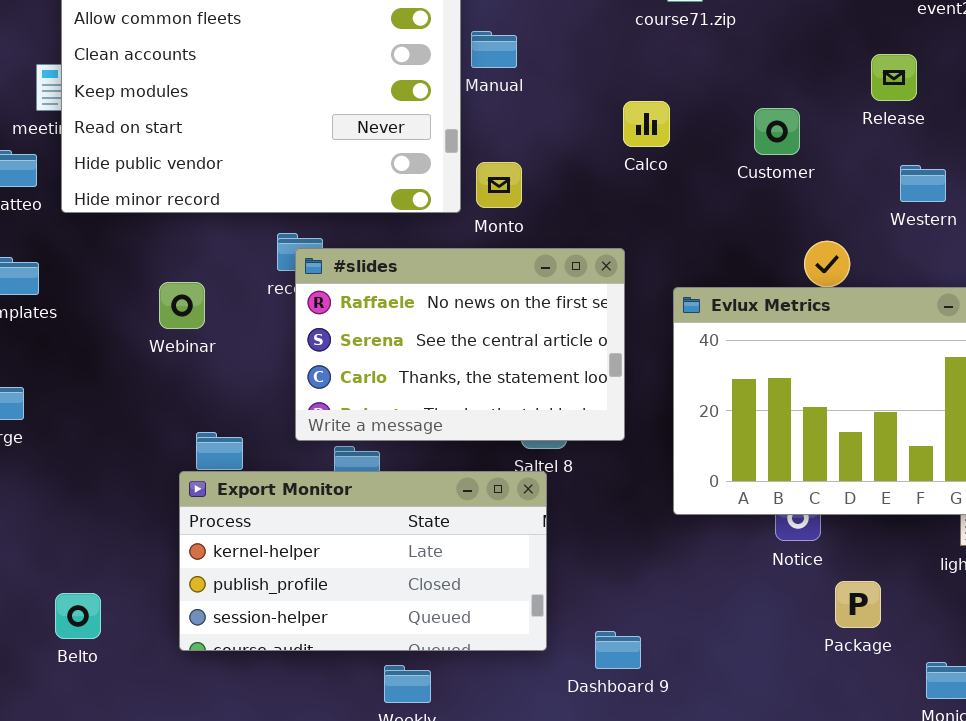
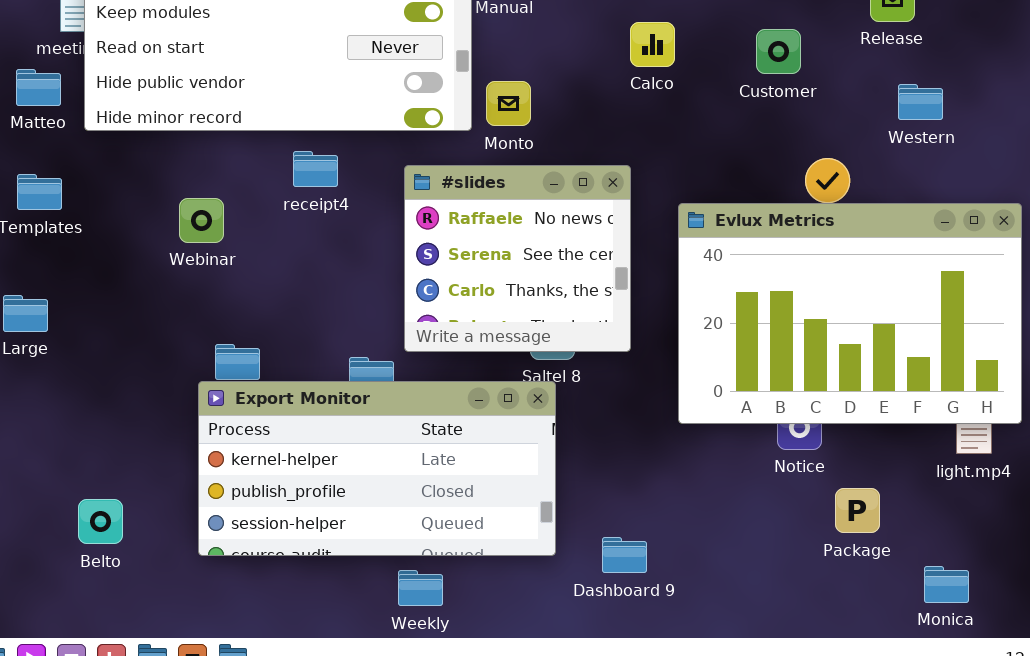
#slides: [295,248,625,441] -> [404,165,631,352], resized

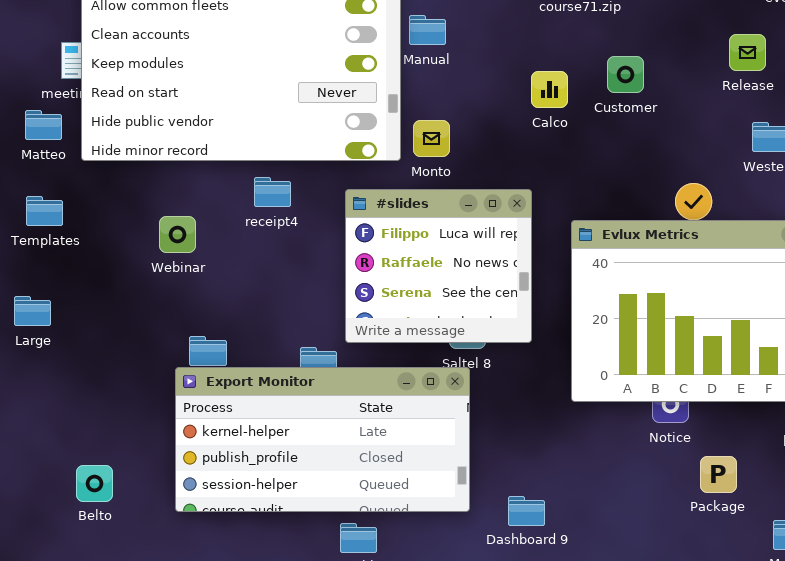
Customer: [756,29,801,74] -> [607,56,644,93], moved
#slides: [404,165,631,352] -> [345,189,532,343], scrolled up 1 row

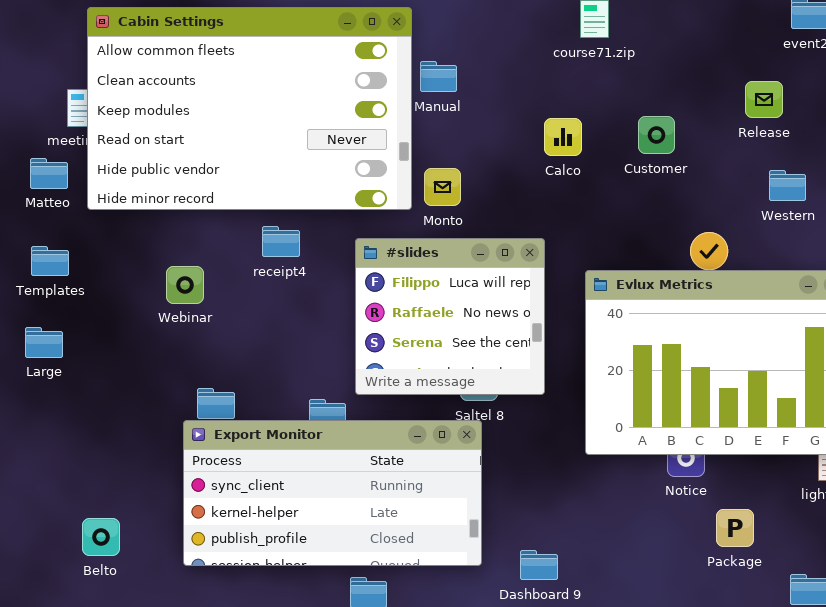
Customer: [607,56,644,93] -> [638,116,675,154], moved
Large: [14,296,51,326] -> [25,327,63,358], moved
Export Monitor: [175,367,470,512] -> [183,420,482,566], scrolled up 1 row

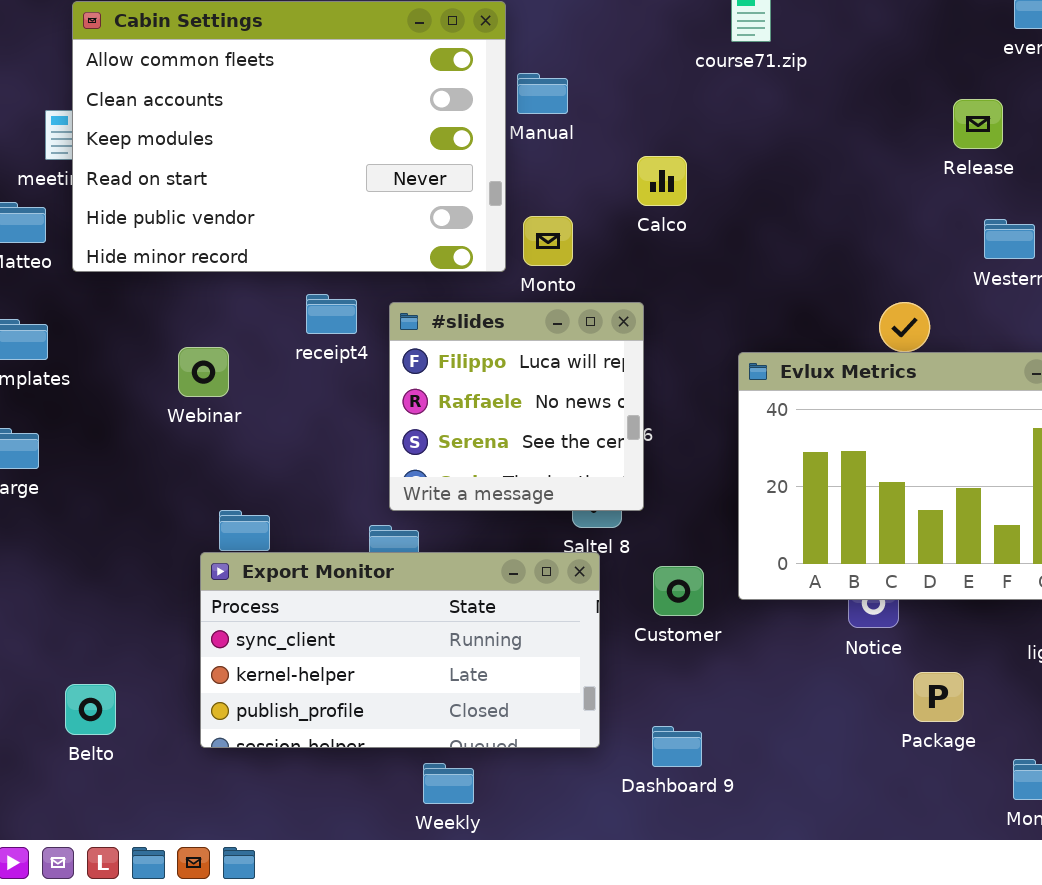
Customer: [638,116,675,154] -> [653,566,704,616], moved
Calco: [544,118,582,156] -> [637,156,687,206], moved
#slides: [355,238,545,395] -> [389,302,644,511], moved

